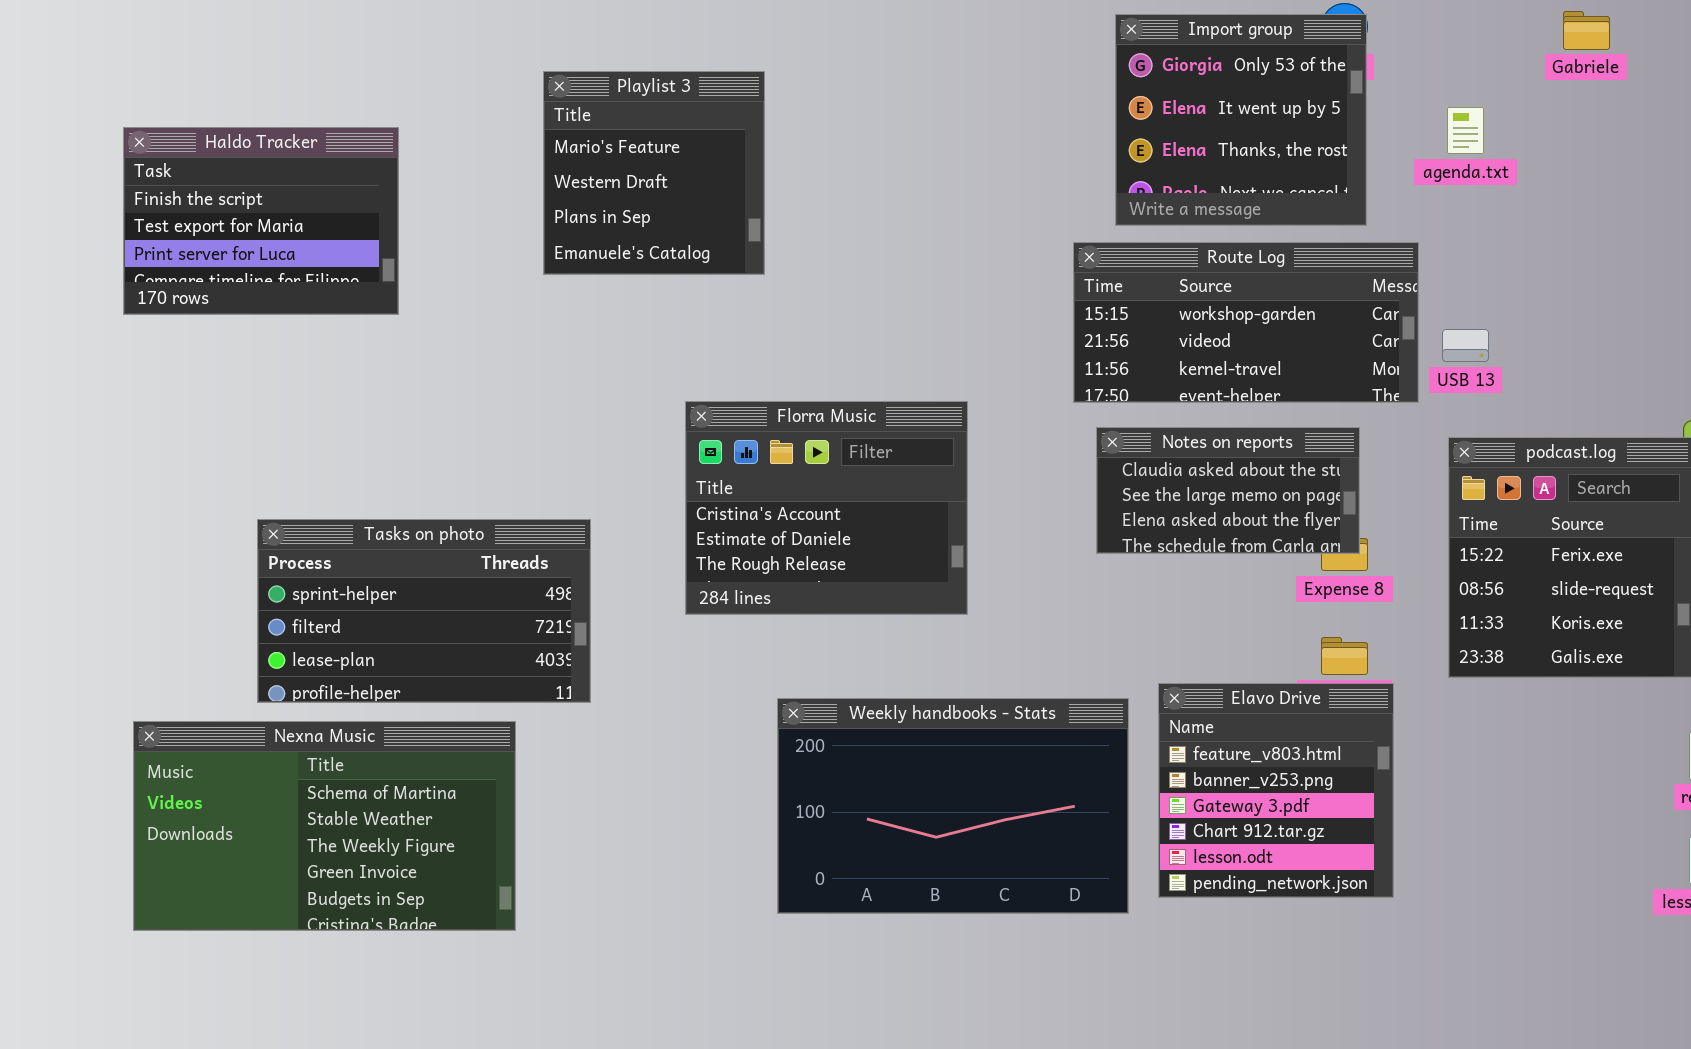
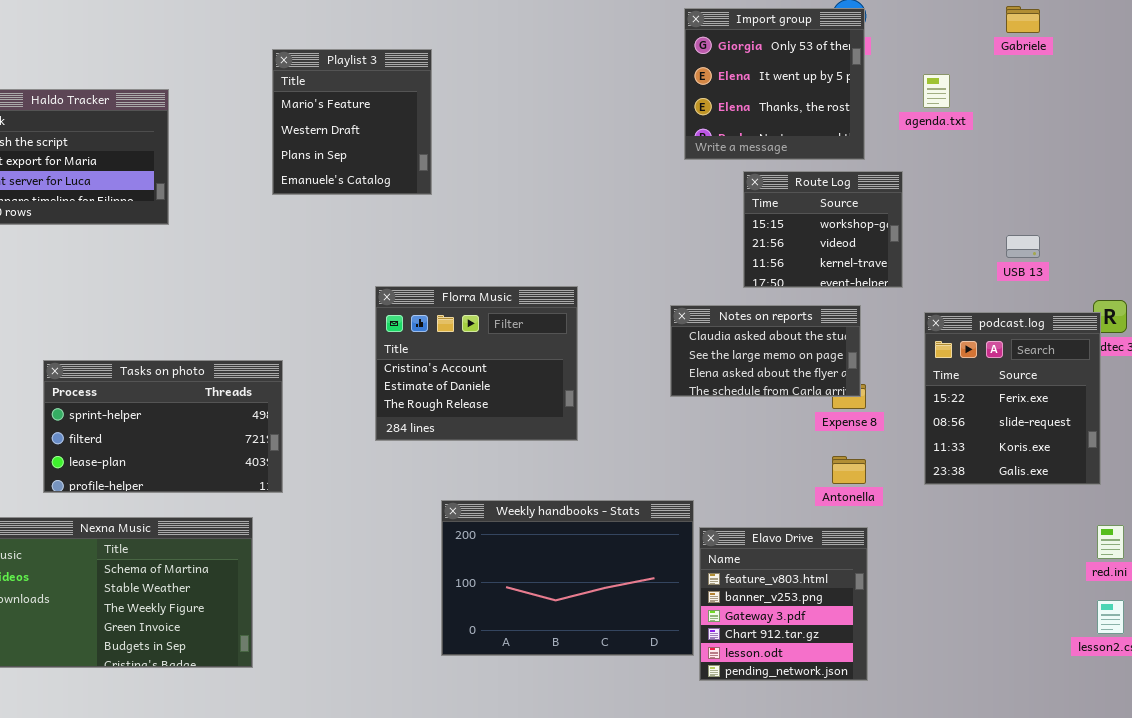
Route Log: [1073,242,1419,403] -> [743,171,903,288], resized
USB 13: [1442,329,1489,362] -> [1006,235,1040,258], moved
Tasks on photo: [257,519,591,703] -> [43,360,283,493], moved
Elavo Drive: [1158,683,1394,898] -> [699,527,868,681], moved

